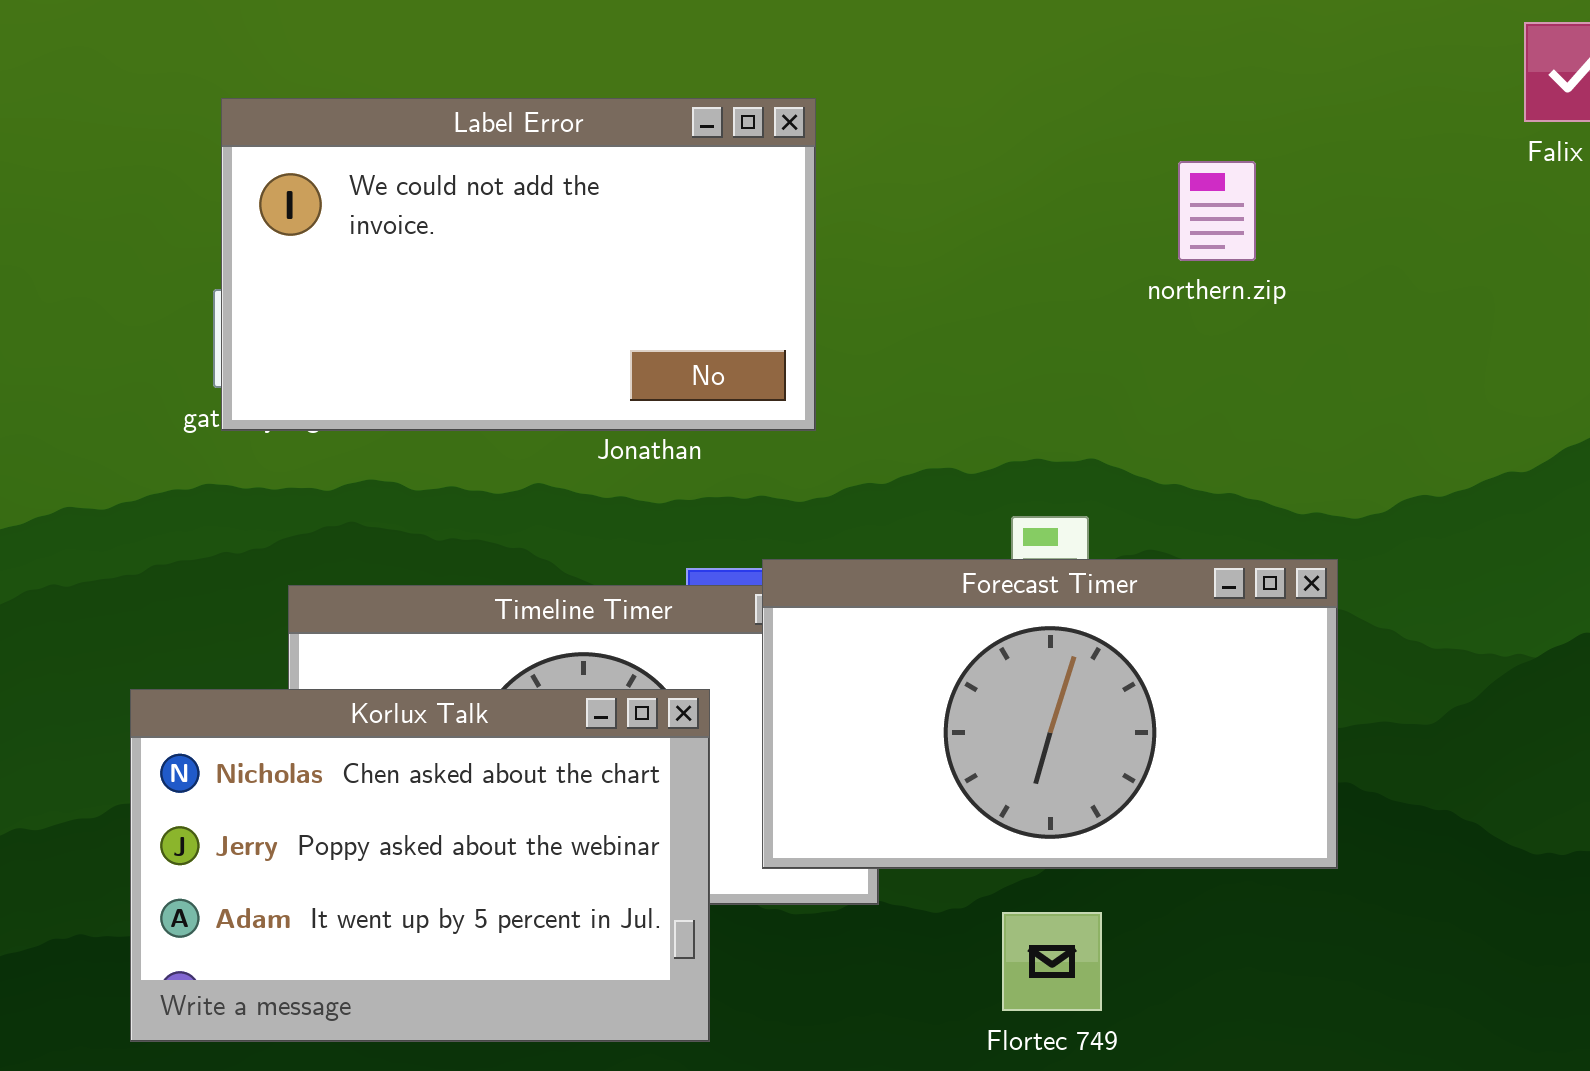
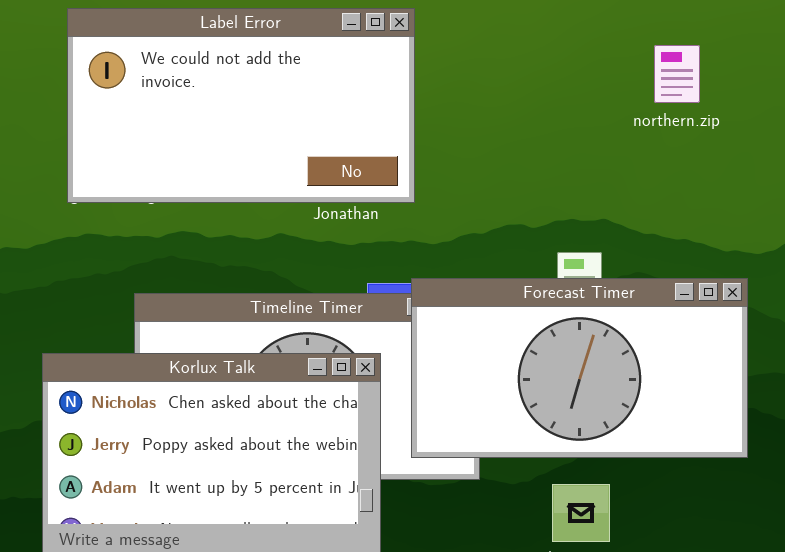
Label Error: [221,98,816,431] -> [67,8,415,203], moved

